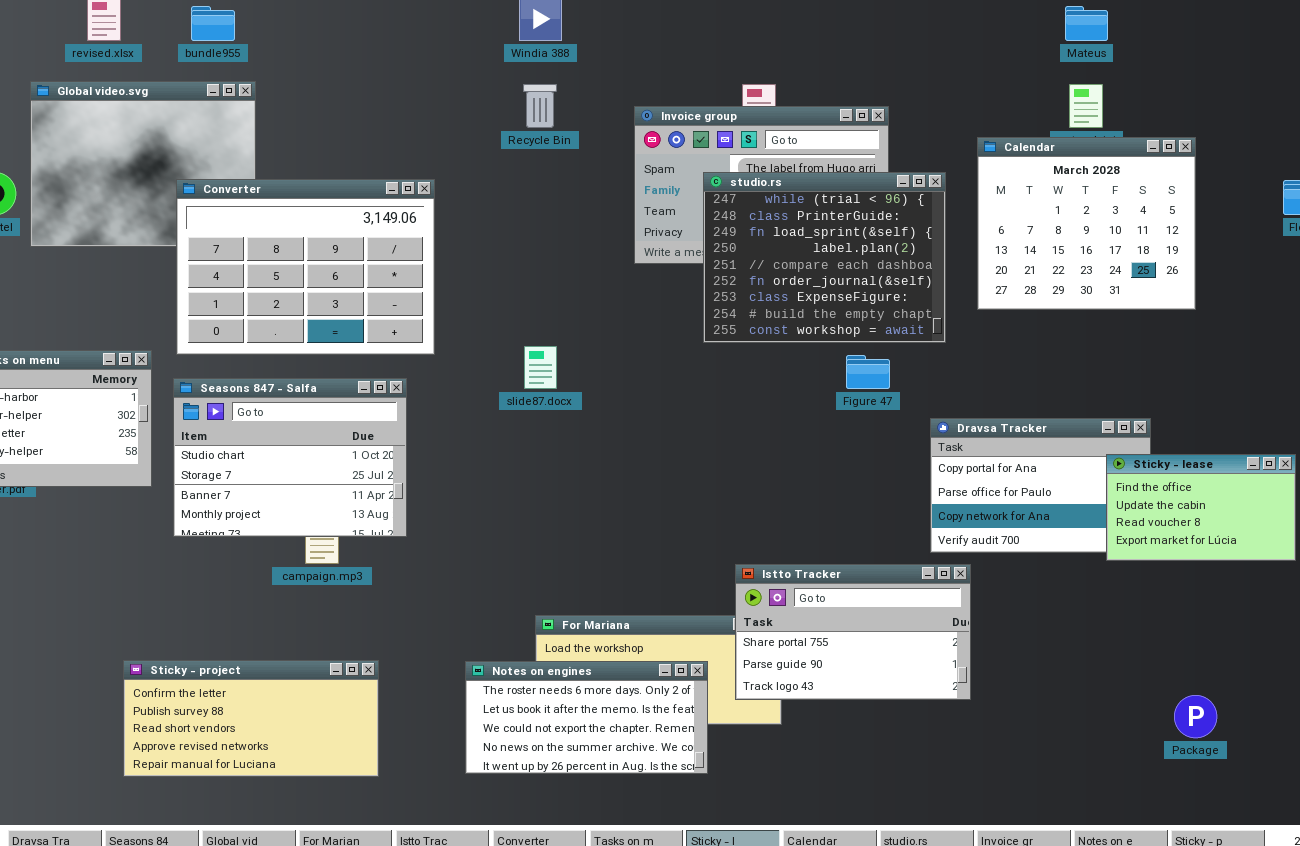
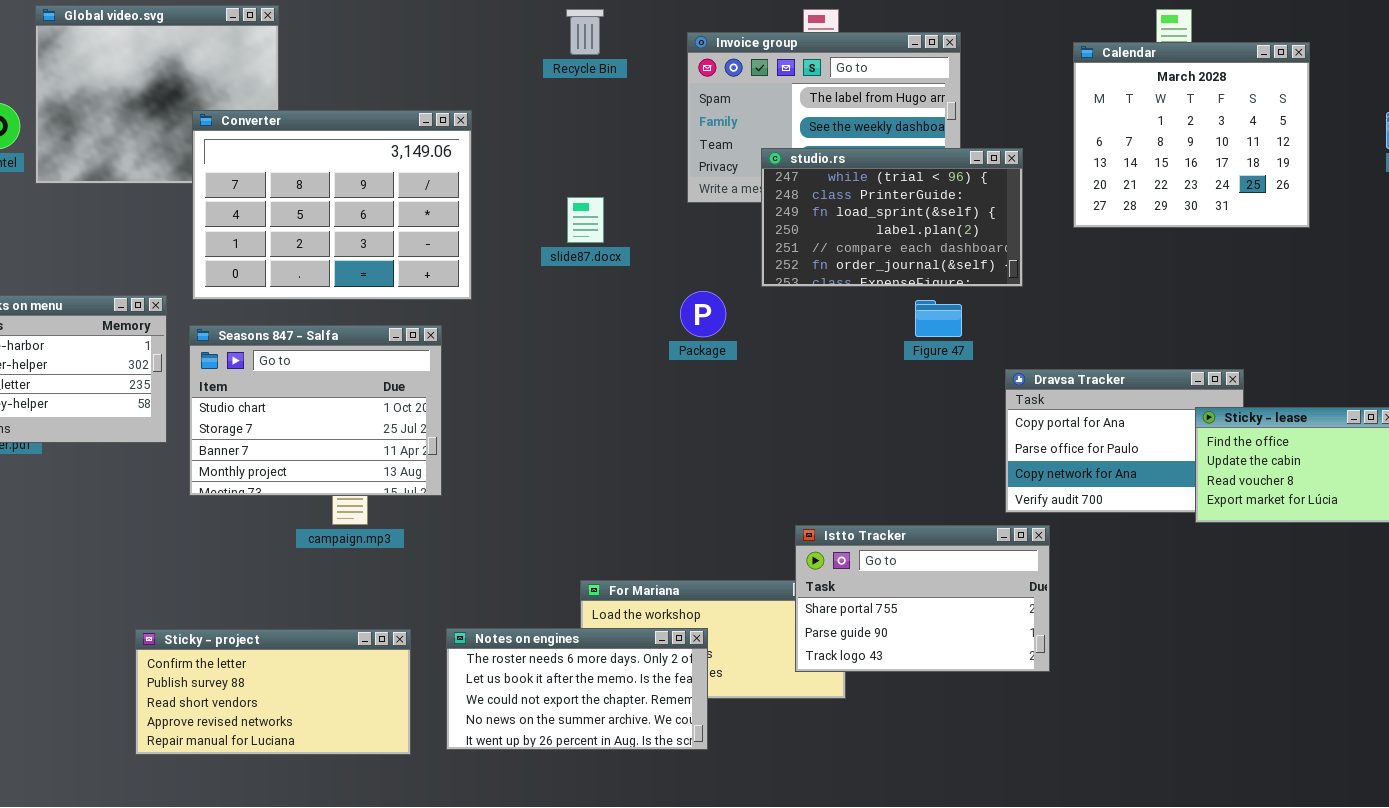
Calendar: [977,137,1196,310] -> [1073,42,1310,228], moved
studio.rs: [703,172,946,343] -> [761,148,1023,287], resized
slide87.docx: [524,346,557,389] -> [567,197,604,243], moved
Notes on engines: [465,661,708,774] -> [446,628,708,750], moved
Package: [1174,695,1217,738] -> [680,291,726,337], moved

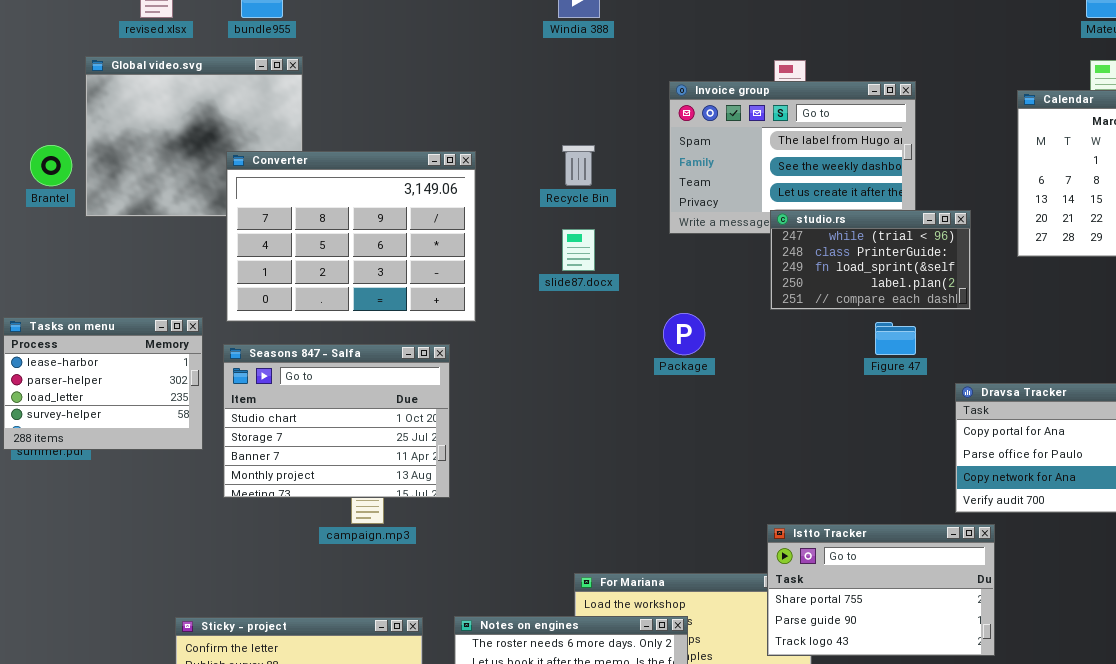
Recycle Bin: [566,9,604,55] -> [562,145,595,186], moved
studio.rs: [761,148,1023,287] -> [770,210,971,310], resized

